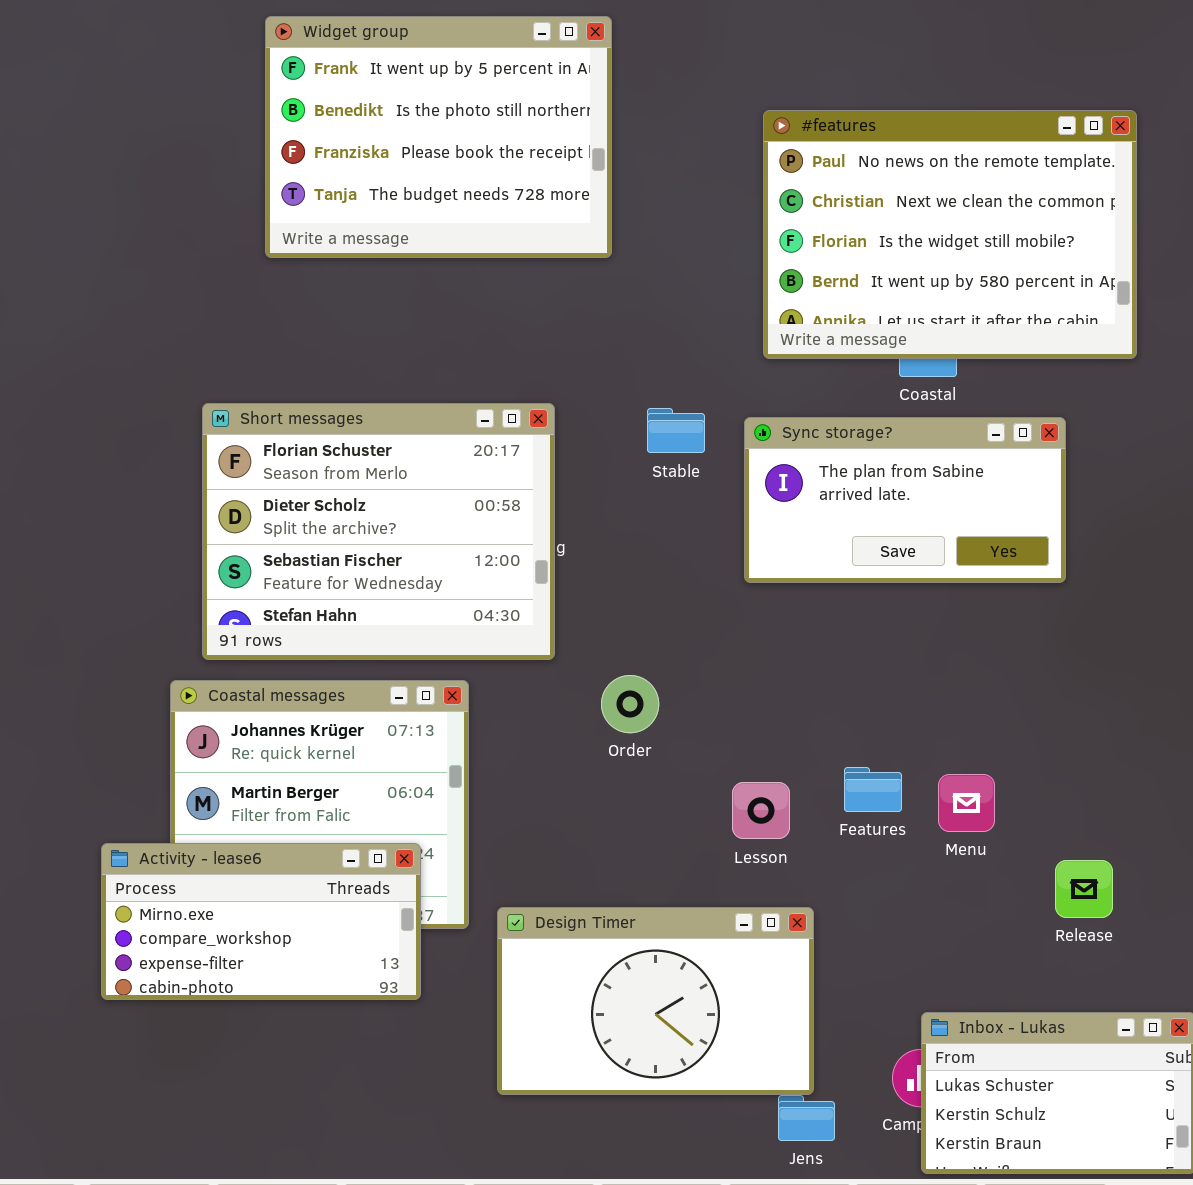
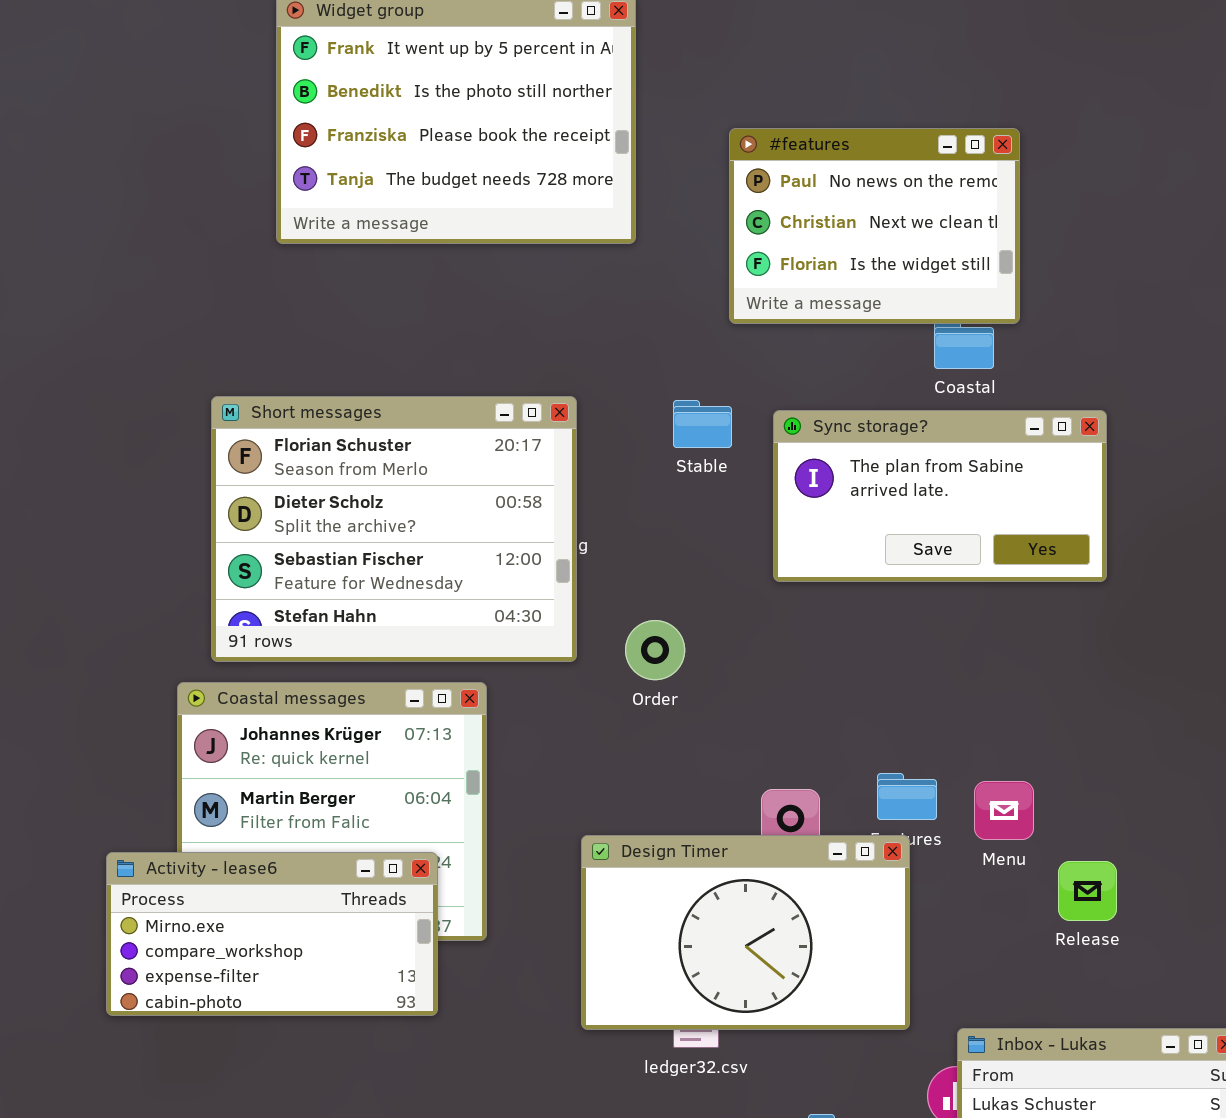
#features: [763,110,1137,359] -> [729,128,1020,324], moved, resized
Order: [601,675,659,733] -> [625,620,685,680], moved
Release: [1055,860,1113,918] -> [1058,861,1117,921], moved
Design Timer: [497,907,814,1095] -> [581,835,910,1030], moved

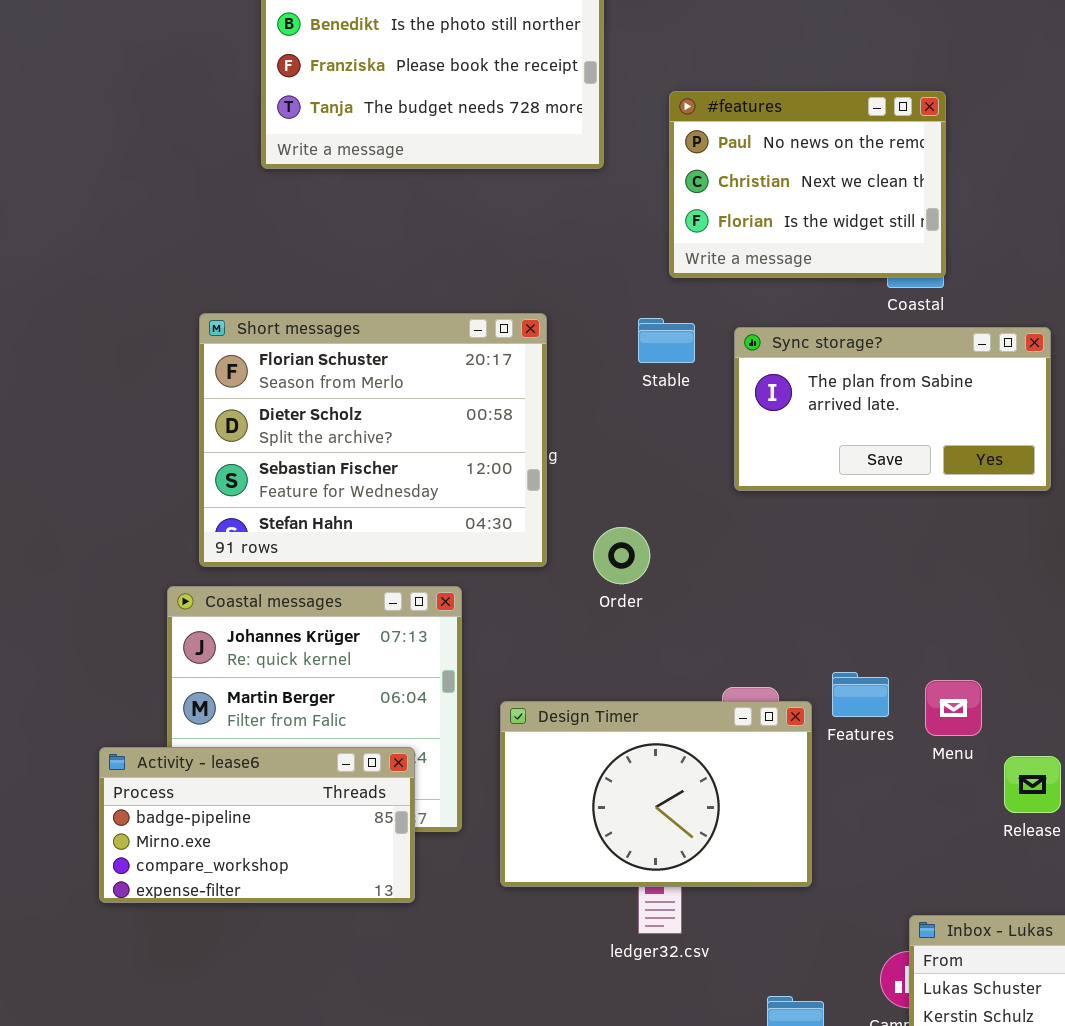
#features: [729,128,1020,324] -> [669,91,946,278], moved
Design Timer: [581,835,910,1030] -> [500,701,812,887], moved
Activity - lease6: [106,852,438,1016] -> [99,747,415,903], scrolled up 1 row

